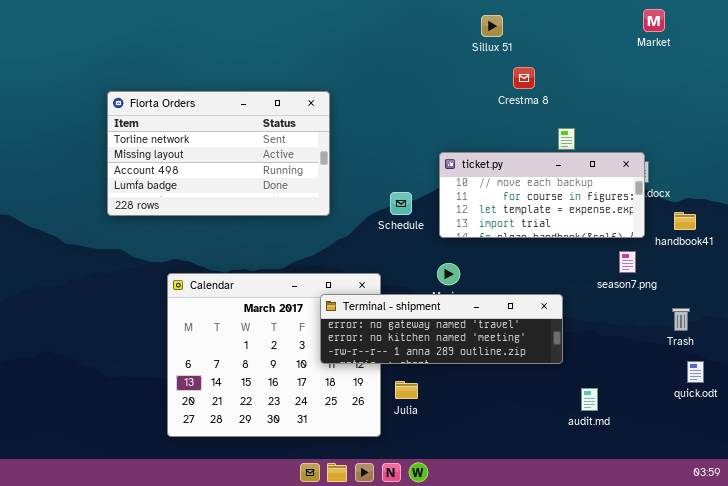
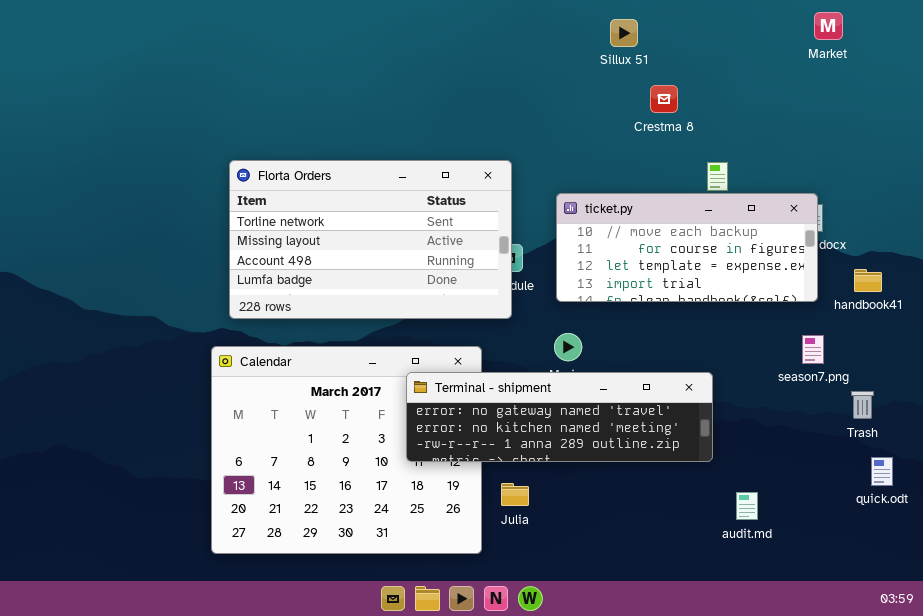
Florta Orders: [107,91,330,216] -> [229,160,512,319], moved
season7.png: [619,251,636,273] -> [802,335,824,364], moved

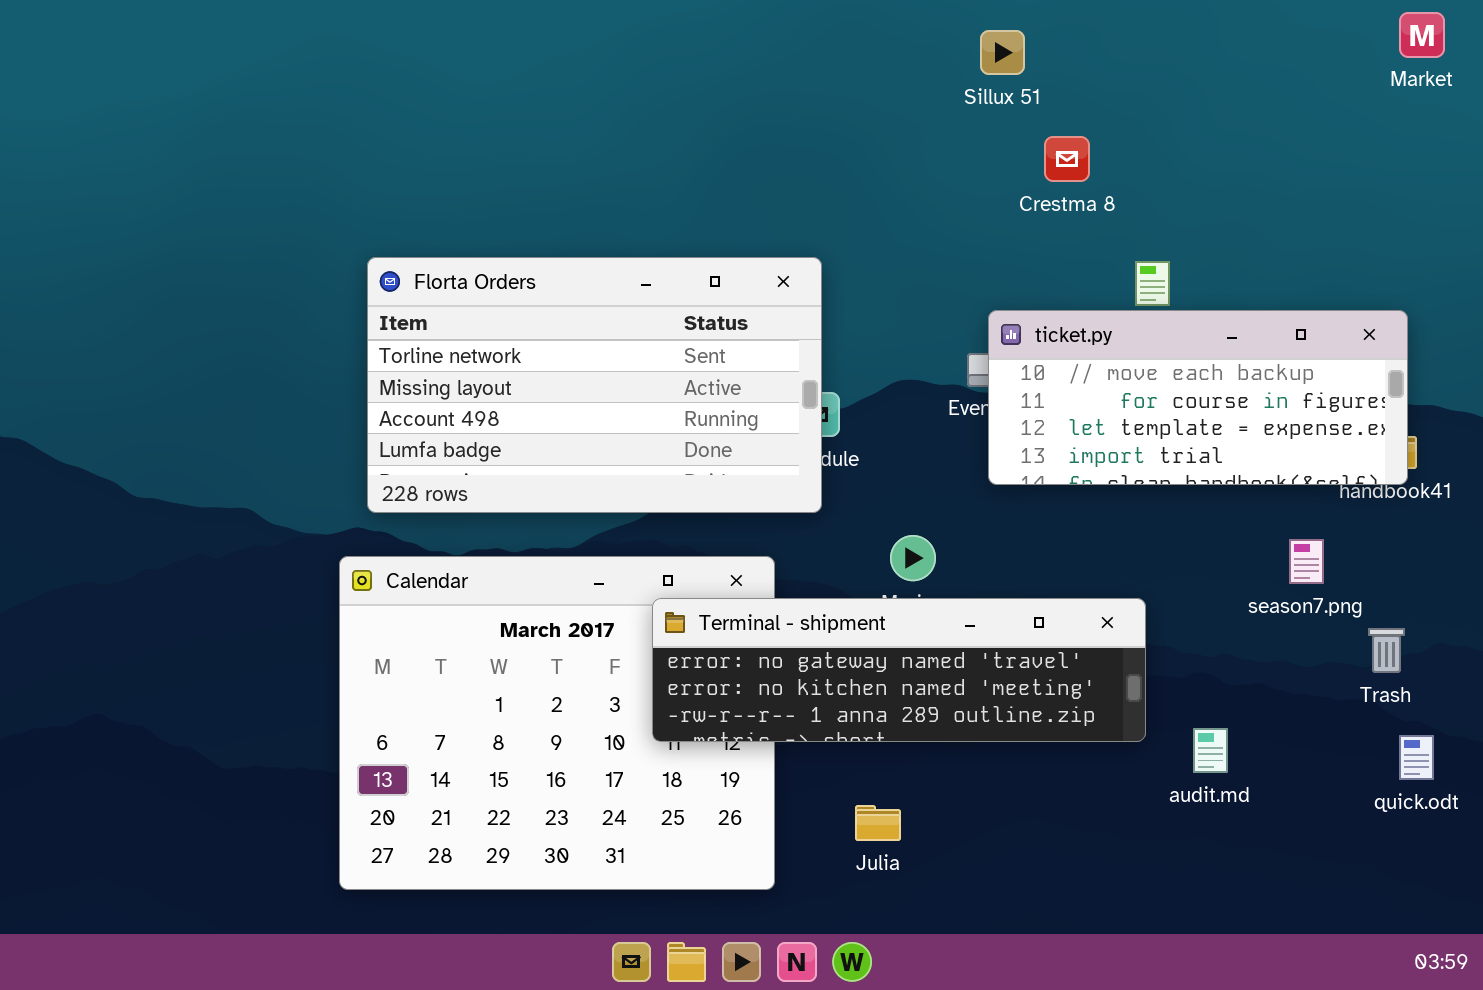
Market: [814,12,843,40] -> [1399,12,1445,58], moved
ticket.py: [556,193,818,302] -> [988,310,1408,485], moved
Julia: [501,483,529,506] -> [855,805,901,841], moved
audit.md: [736,492,758,520] -> [1193,728,1228,773], moved

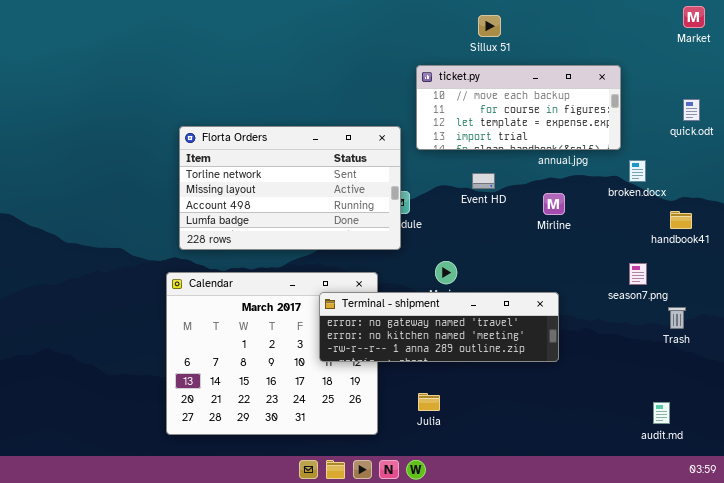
ticket.py: [988,310,1408,485] -> [416,65,621,150], moved
audit.md: [1193,728,1228,773] -> [653,402,670,424], moved
quick.odt: [1399,735,1434,780] -> [683,99,700,121], moved

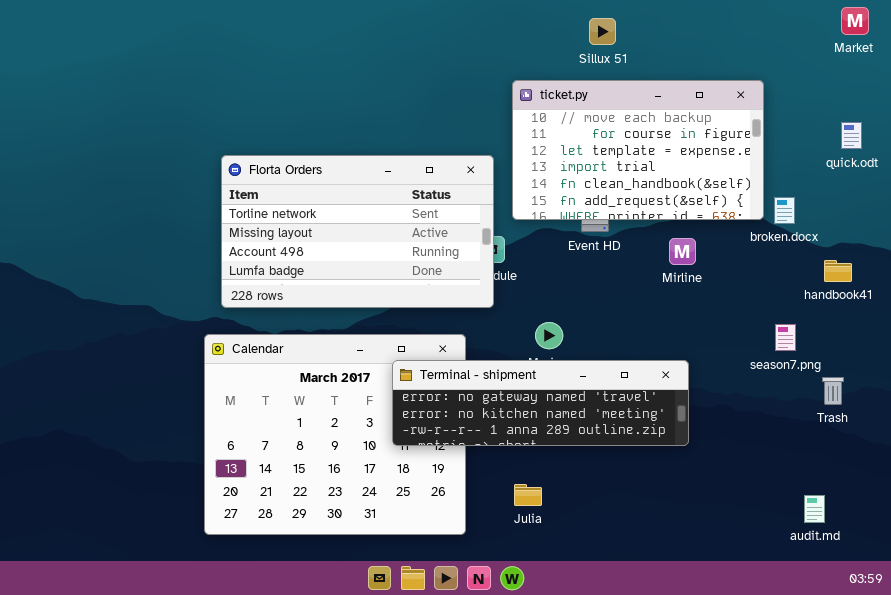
ticket.py: [416,65,621,150] -> [512,80,764,220], resized

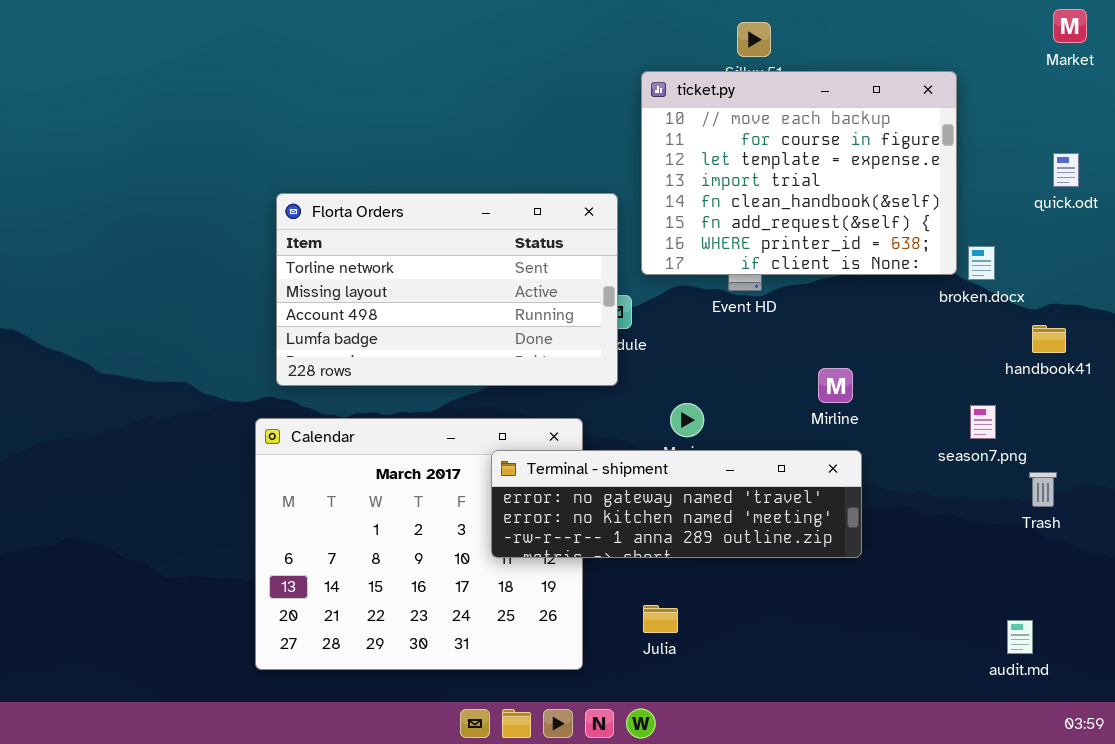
ticket.py: [512,80,764,220] -> [641,71,957,275], resized
Mirline: [669,238,696,265] -> [818,368,853,403], moved

